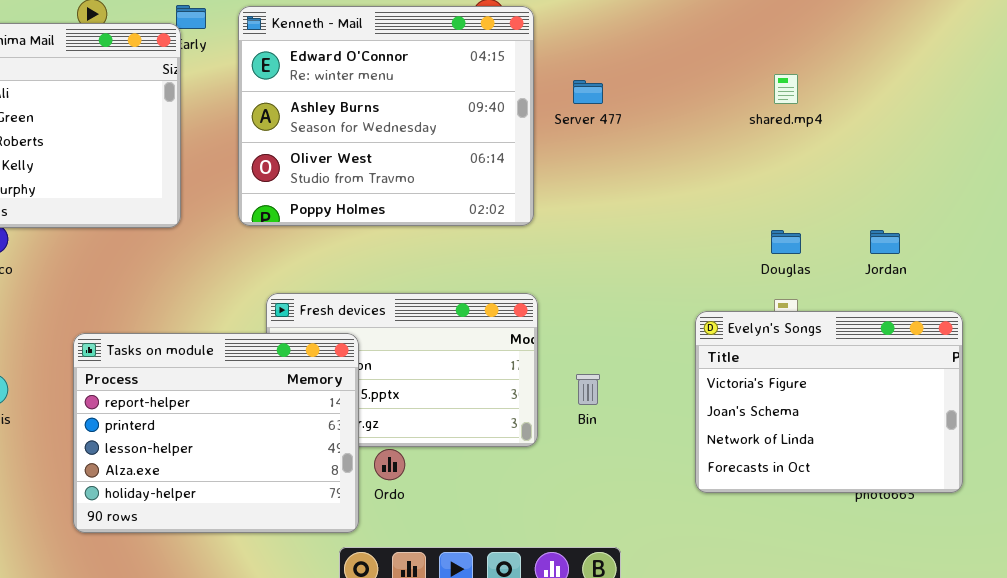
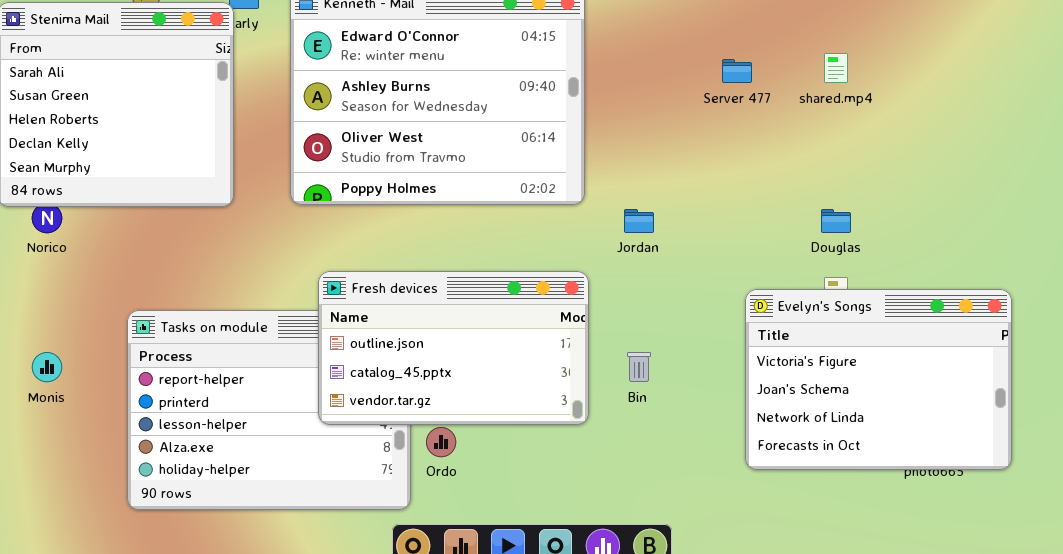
Server 477: [573,80,603,104] -> [722,59,752,83], moved
Jordan: [870,230,900,254] -> [624,209,654,233], moved
Fresh devices: [266,293,538,447] -> [318,271,589,425], raised

